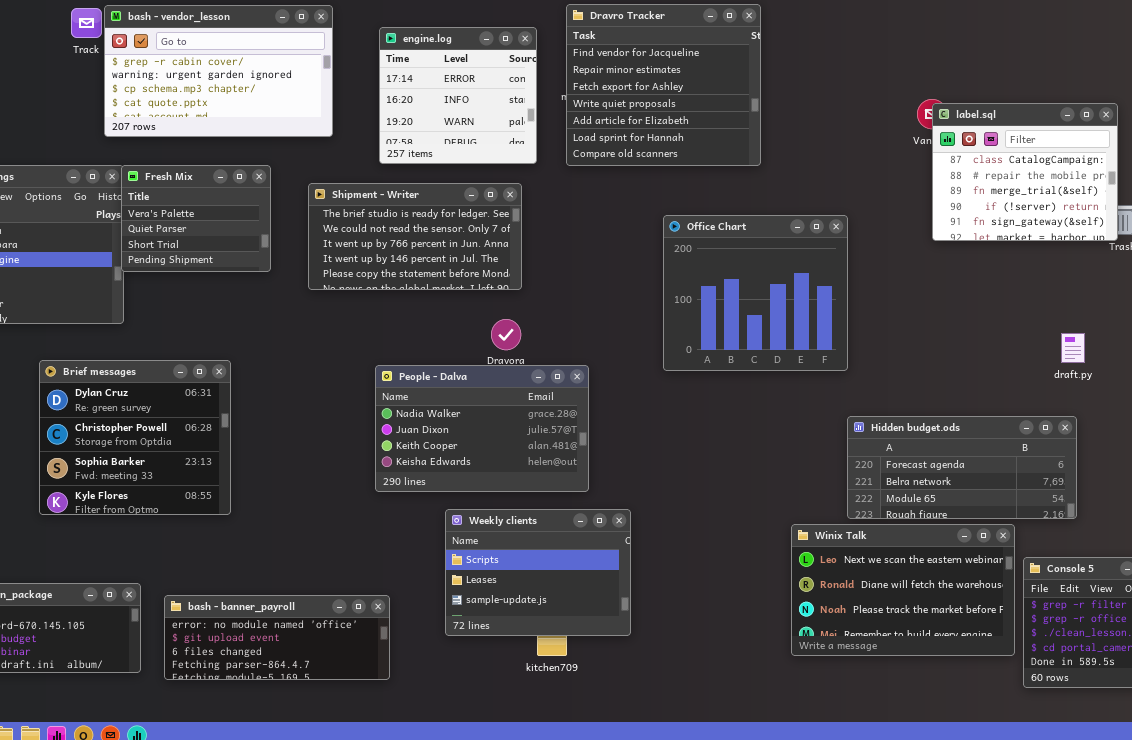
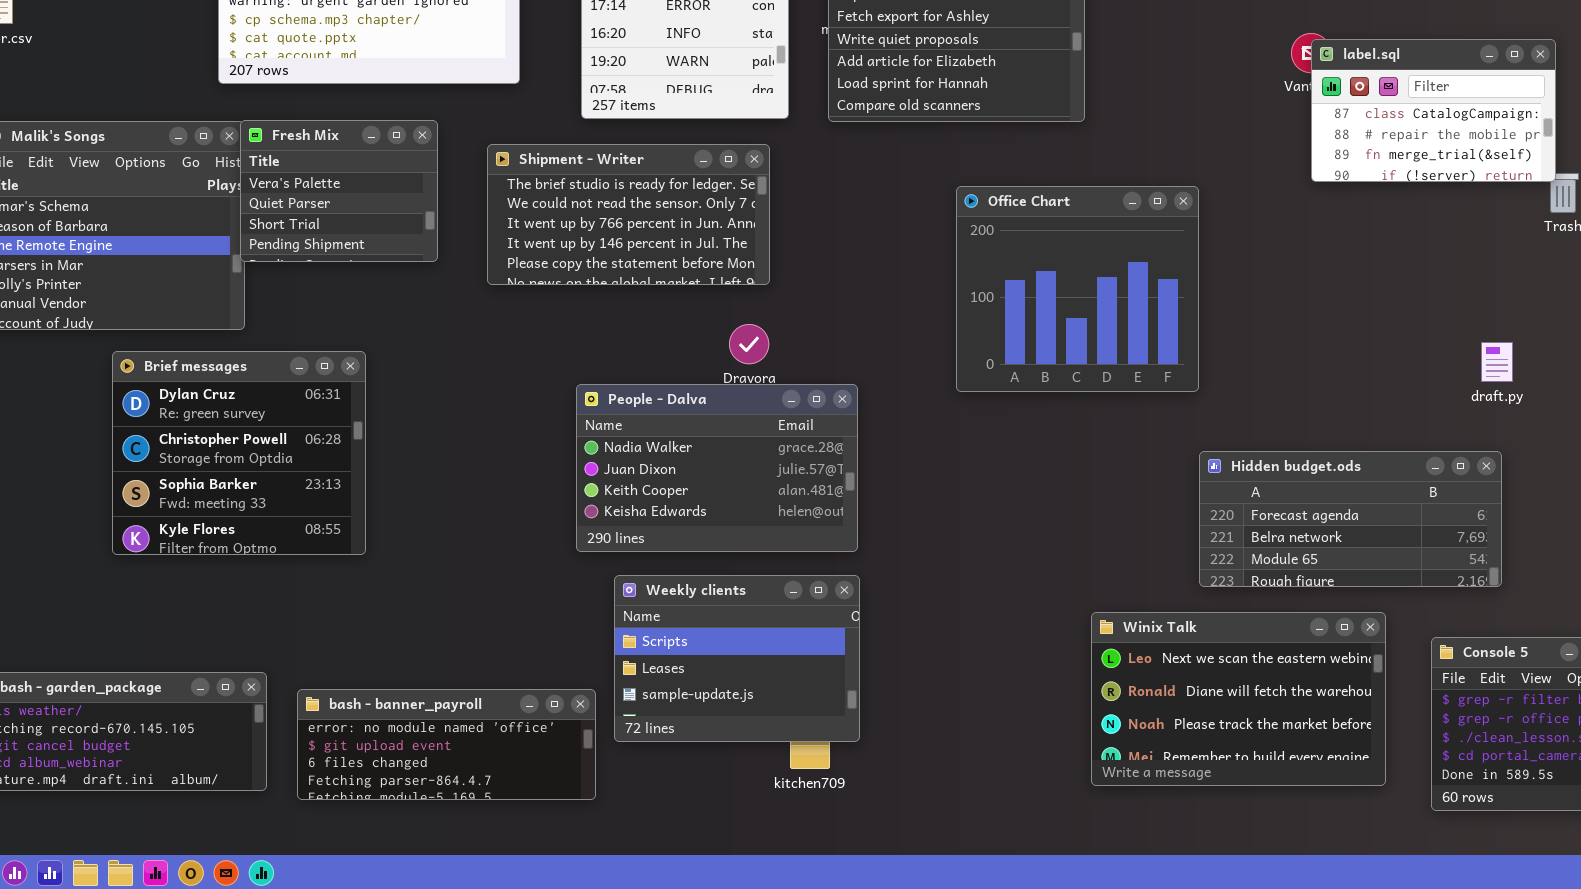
label.sql: [932,103,1118,241] -> [1311,39,1556,182], resized
Brief messages: [39,360,231,515] -> [112,351,366,555], moved
Weekly clients: [445,509,631,636] -> [614,575,860,742], moved
Winix Talk: [791,524,1015,656] -> [1091,612,1386,786], moved

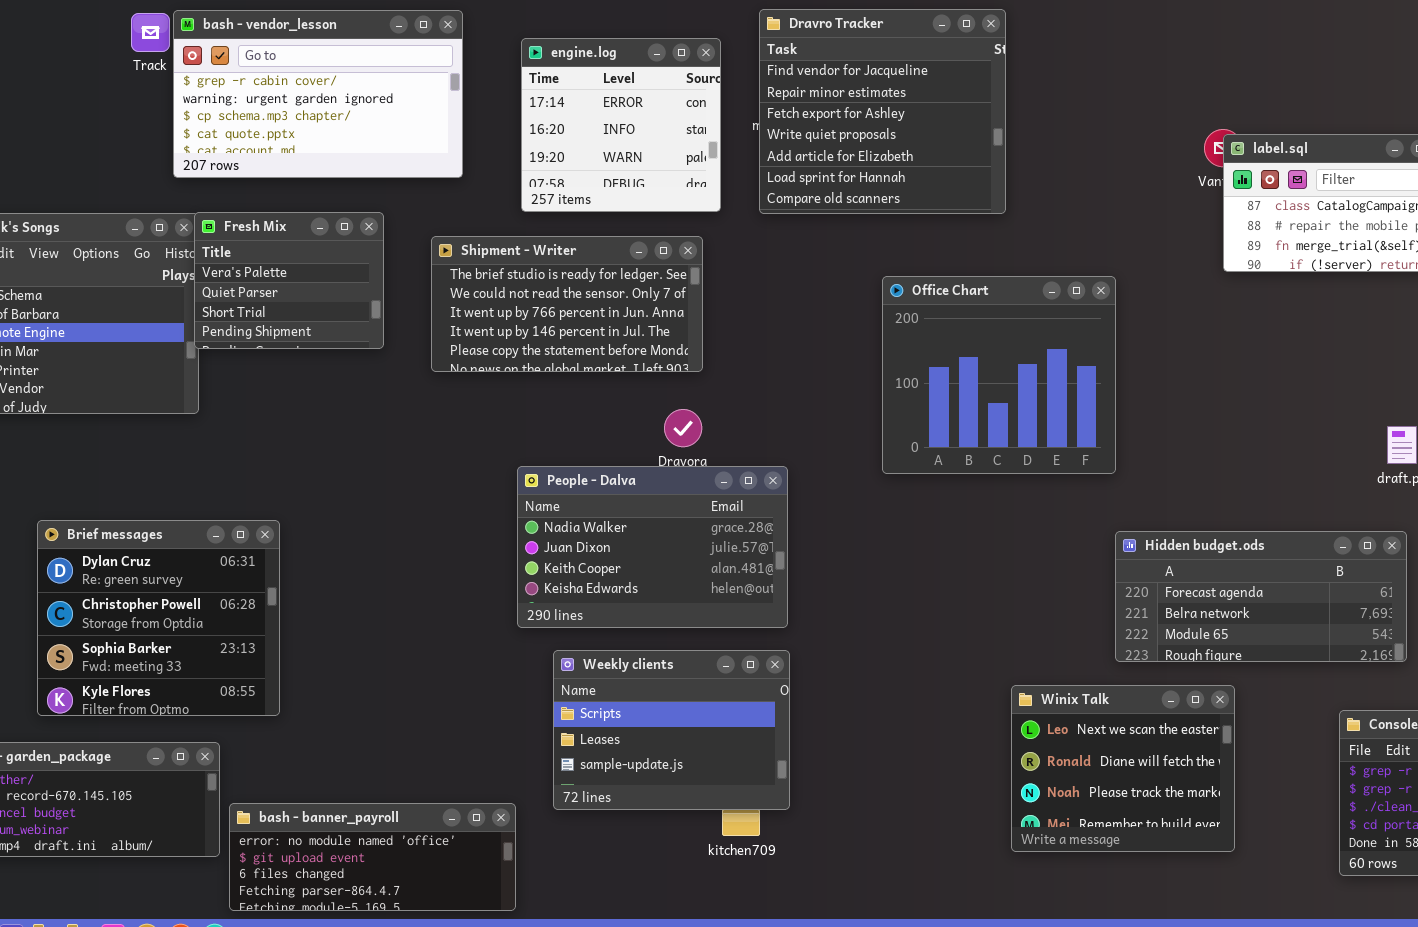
Brief messages: [112,351,366,555] -> [37,520,280,716], moved
Winix Talk: [1091,612,1386,786] -> [1011,685,1235,852], resized
bash - banner_payroll: [297,689,596,800] -> [229,803,516,911], moved

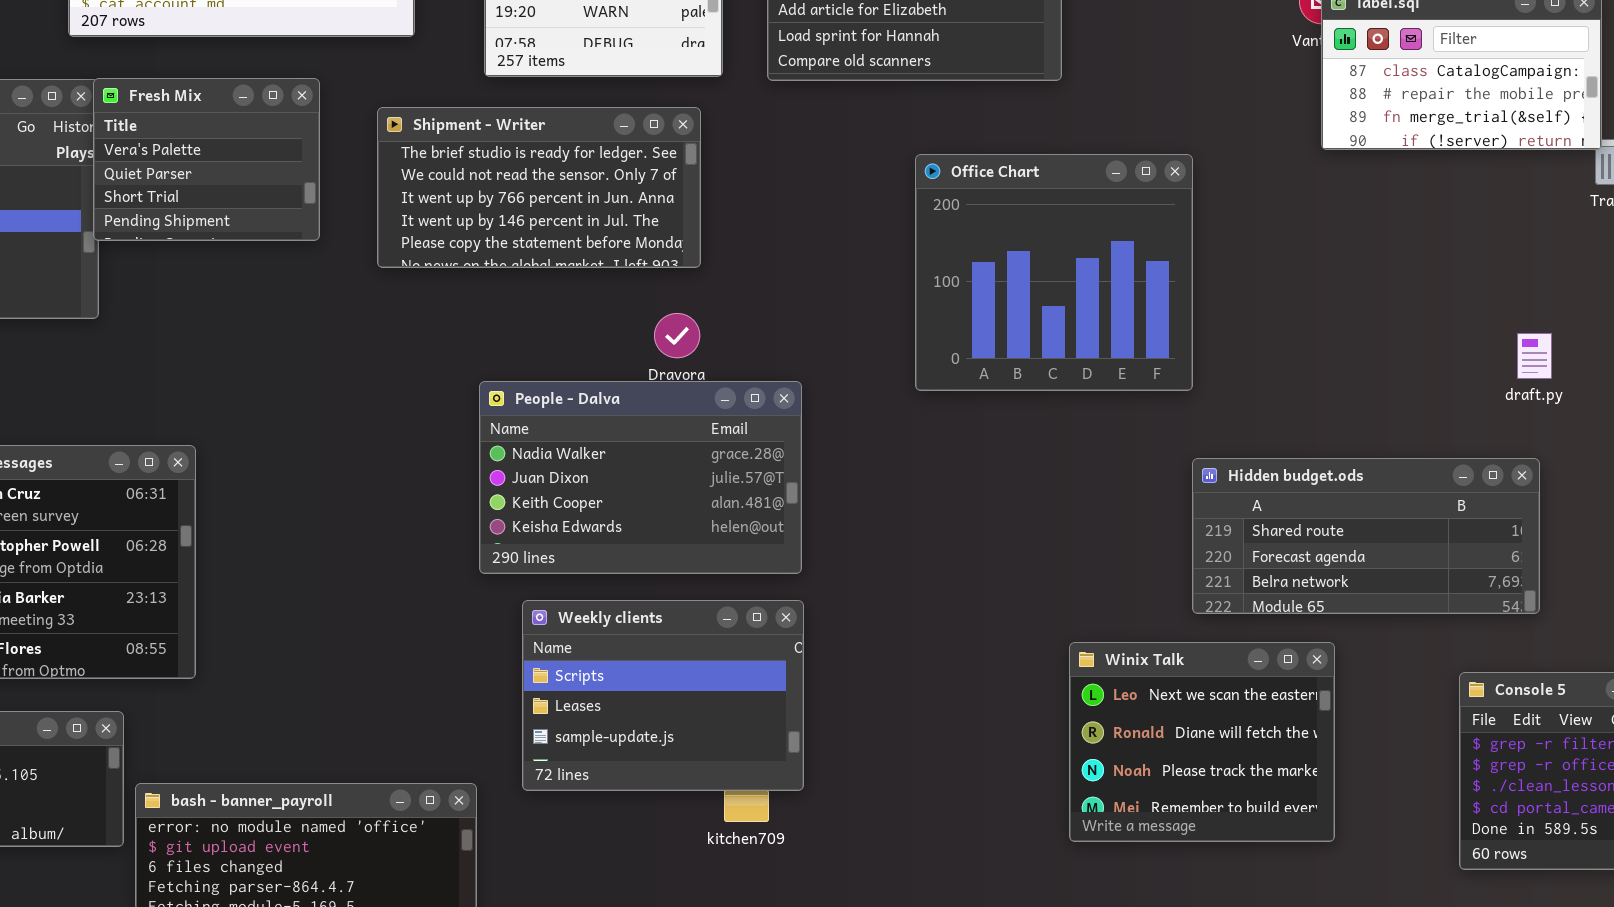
Hidden budget.ods: [1115,531,1407,662] -> [1192,458,1540,614], scrolled up 1 row

